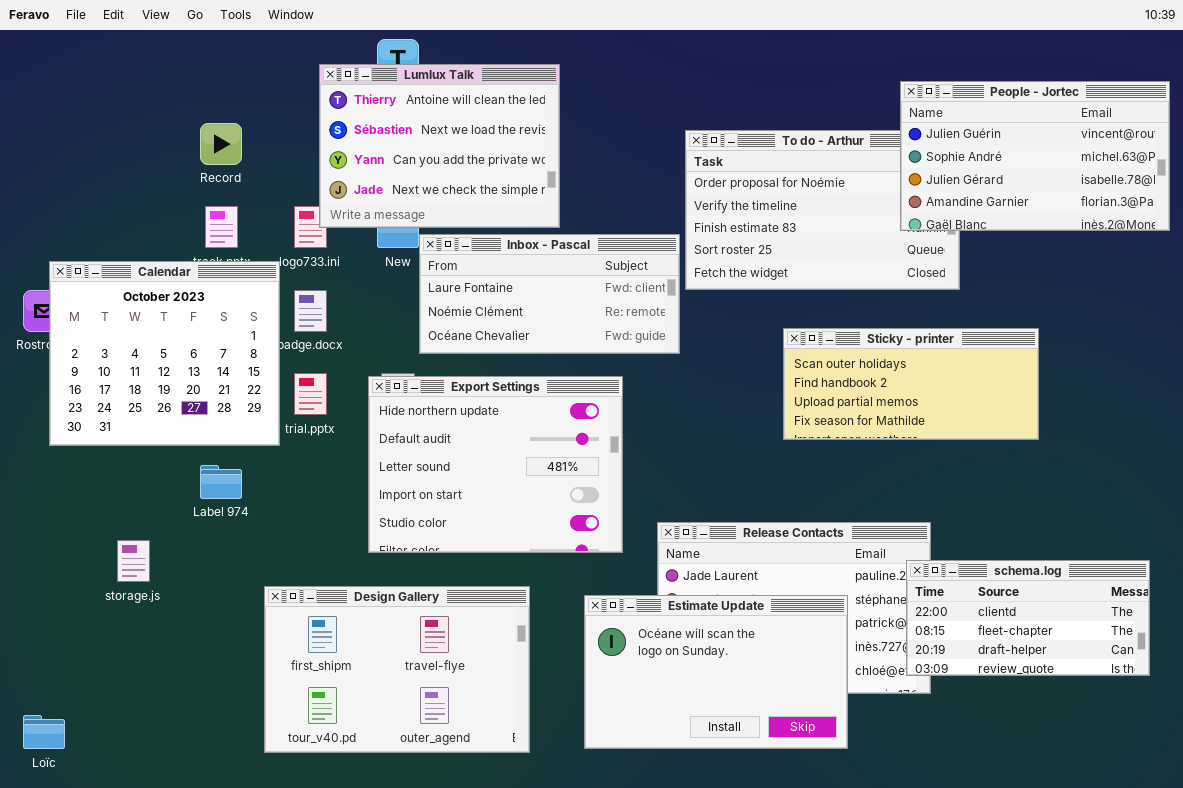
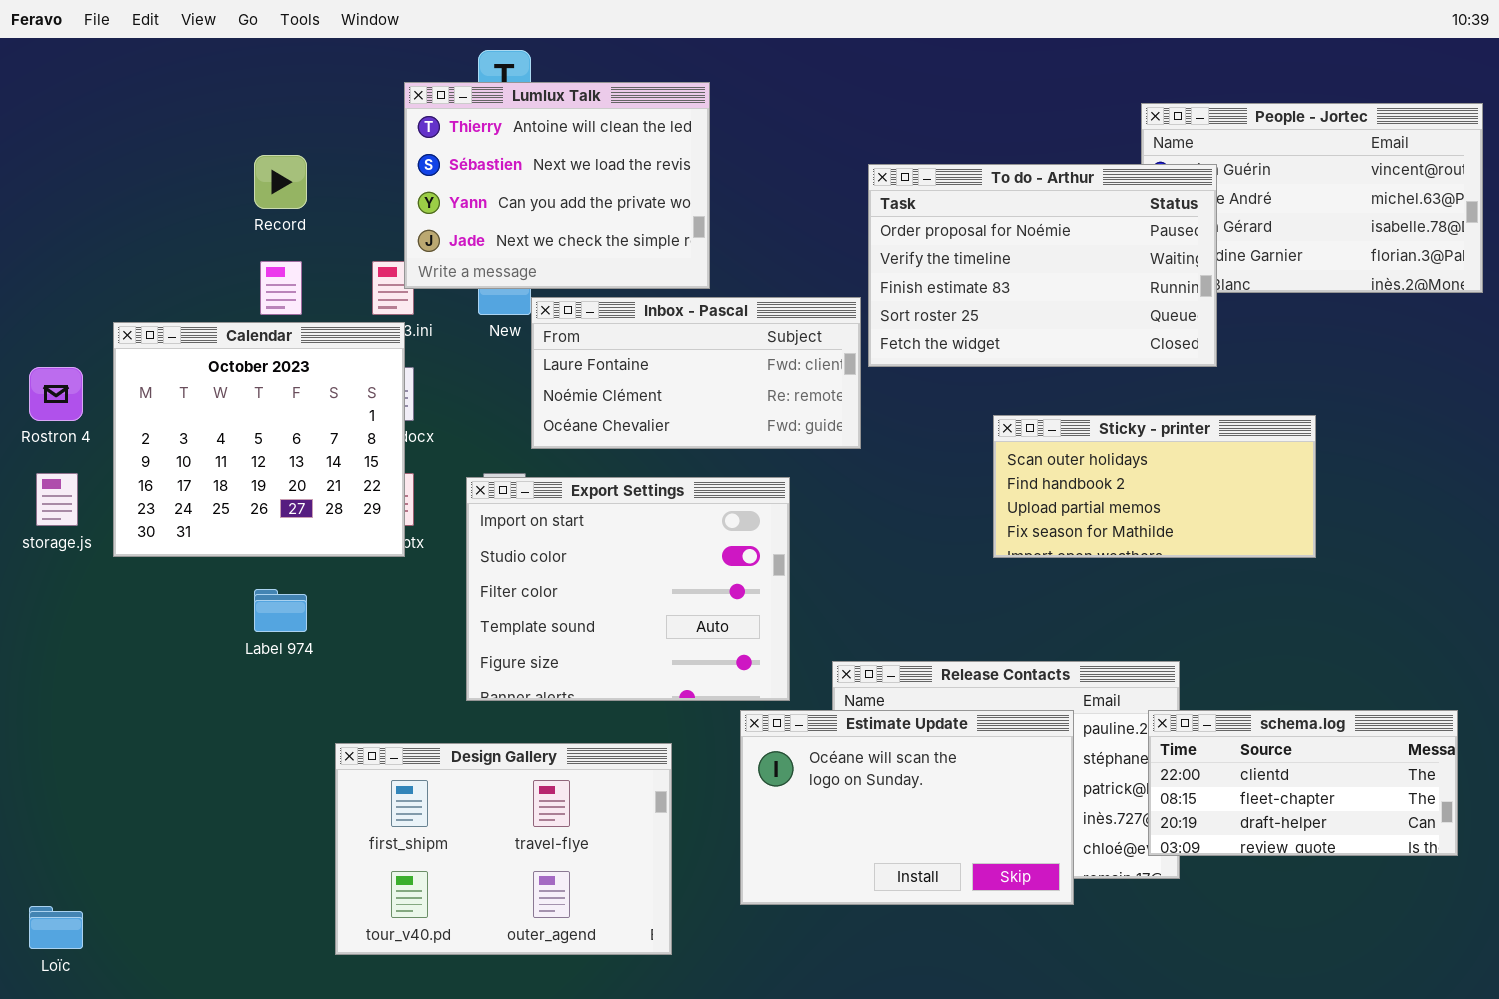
To do - Arthur: [685,130,960,290] -> [868,164,1217,367], raised
Calendar: [49,261,280,446] -> [113,322,405,557], moved
Export Settings: [368,376,623,553] -> [466,477,790,701], scrolled down 3 rows
storage.js: [117,540,150,582] -> [36,473,78,526], moved
Estimate Update: [584,595,848,749] -> [740,710,1074,905], moved

